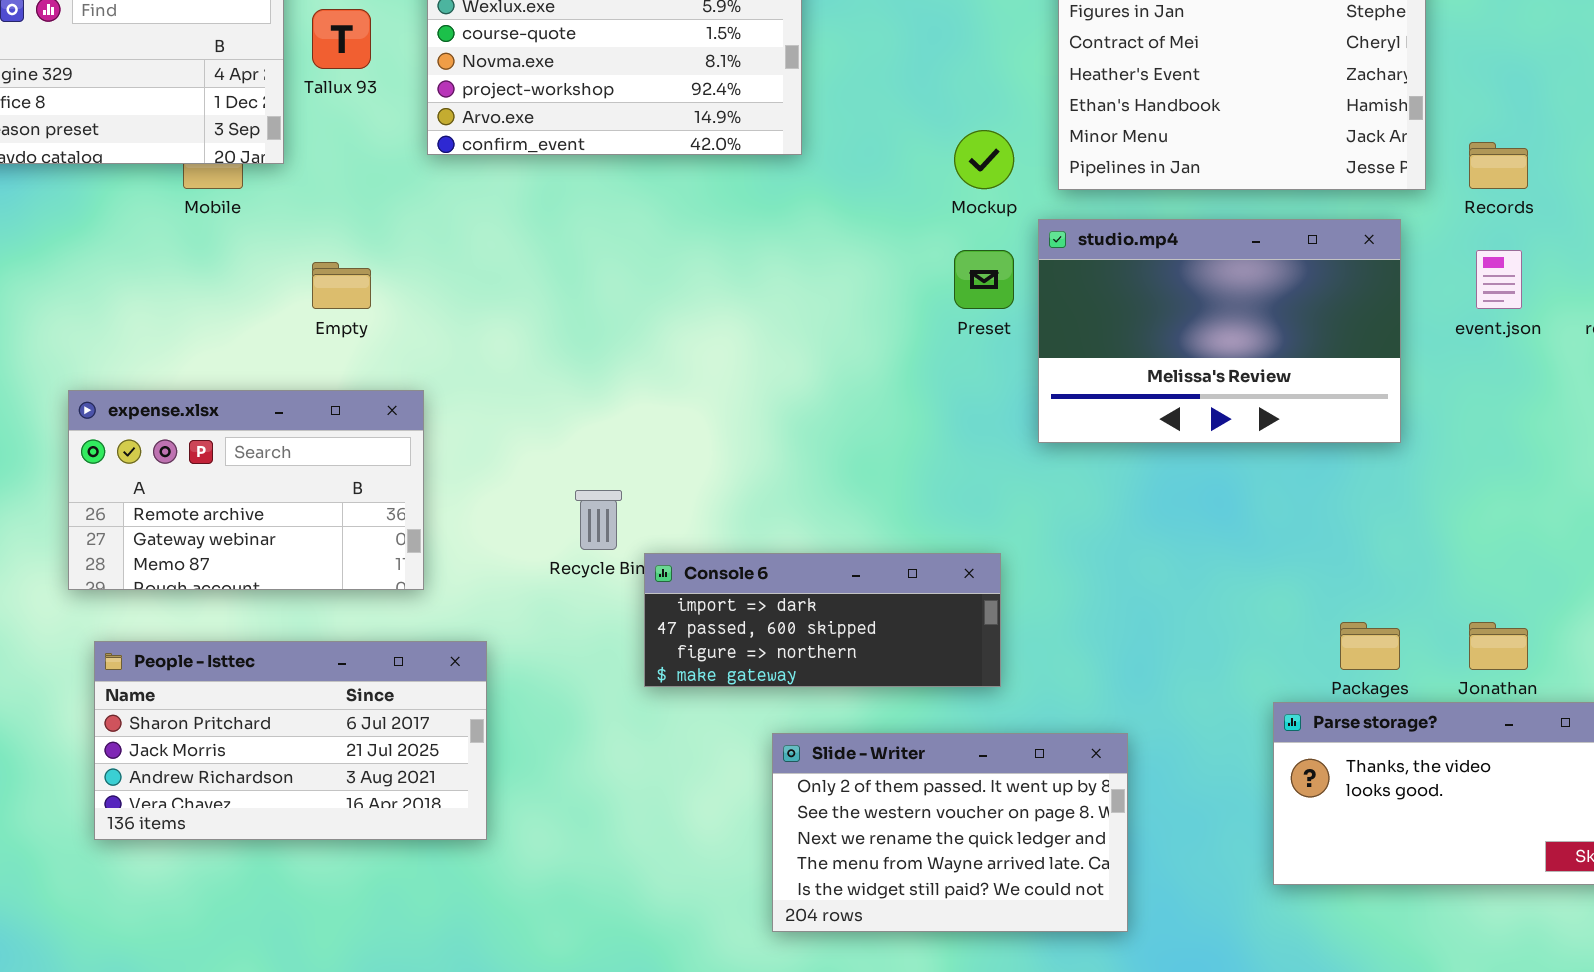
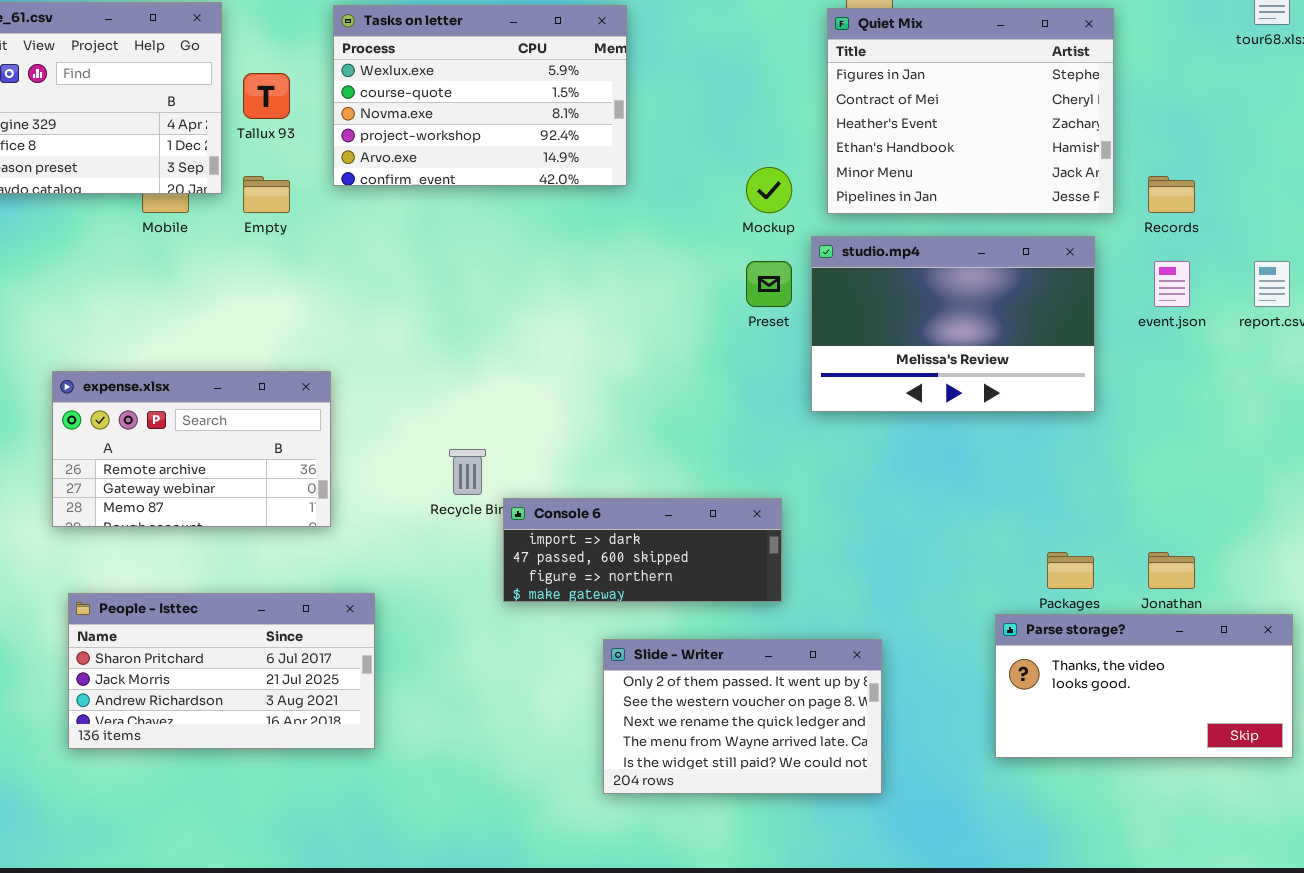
Empty: [312,262,371,309] -> [243,176,290,213], moved
People - Isttec: [94,641,487,840] -> [68,593,375,749], moved

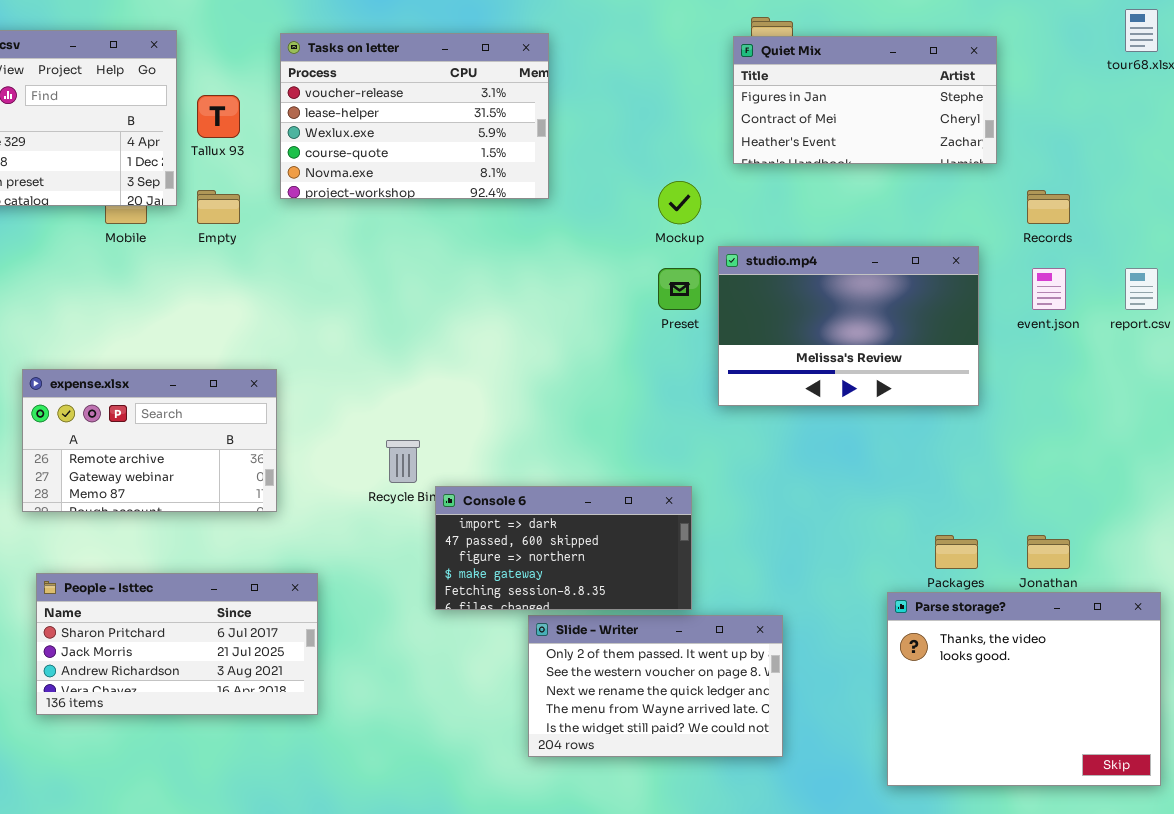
Tasks on letter: [333,5,627,186] -> [280,33,549,199], scrolled up 2 rows
Quiet Mix: [827,8,1114,214] -> [733,36,997,164], resized
Console 6: [503,498,782,602] -> [435,486,692,610], resized
Parse storage?: [995,614,1293,758] -> [887,592,1161,786], resized

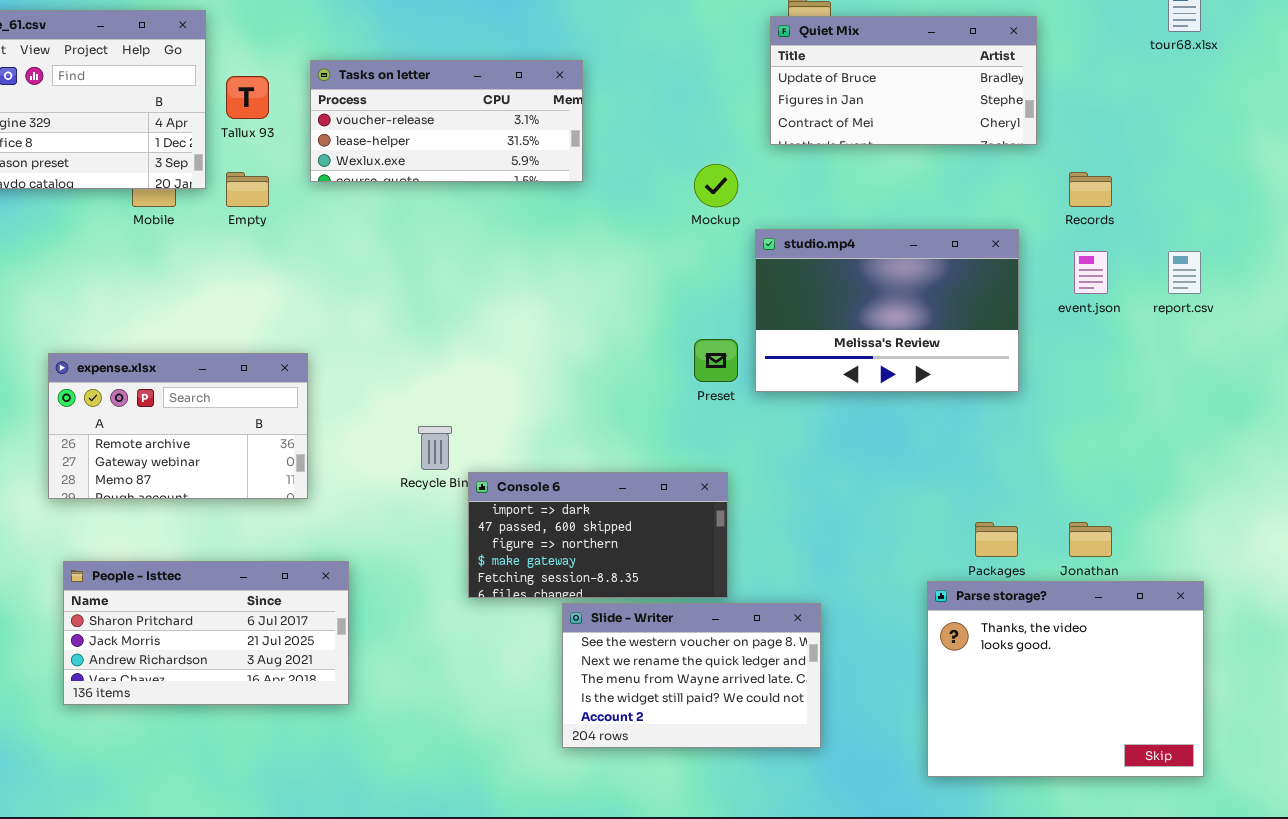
Tasks on letter: [280,33,549,199] -> [310,60,583,182], resized
Quiet Mix: [733,36,997,164] -> [770,16,1037,145], scrolled up 1 row
Preset: [658,268,701,310] -> [694,339,738,382], moved
Slide - Writer: [528,615,783,757] -> [562,603,821,748], scrolled down 1 row

